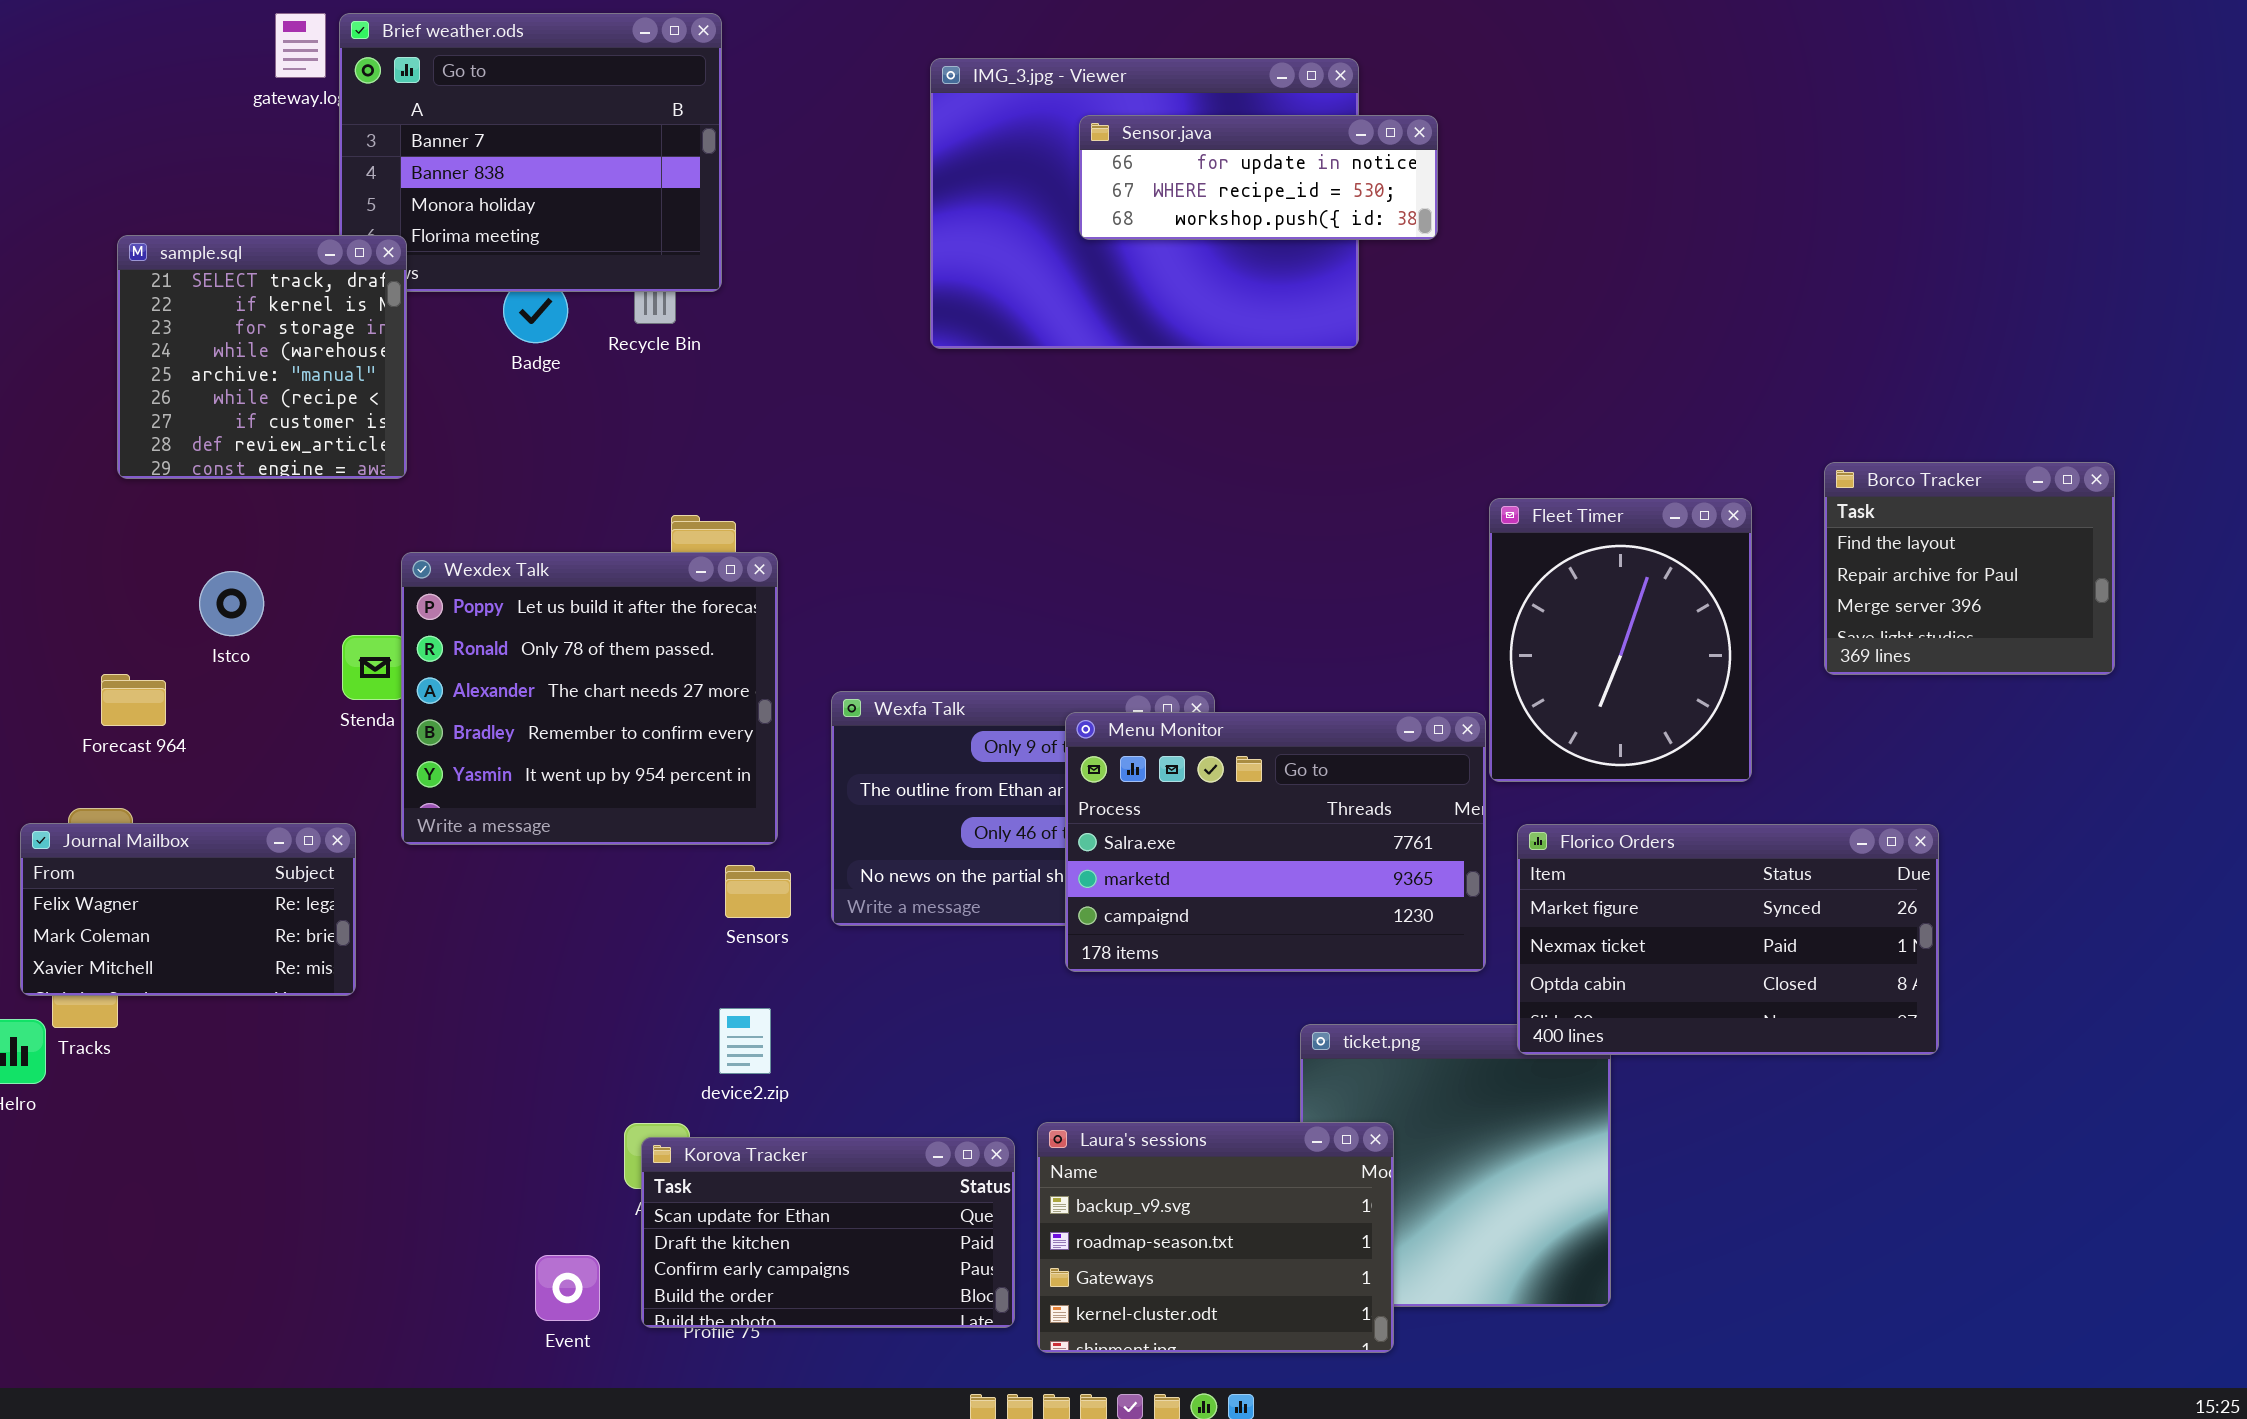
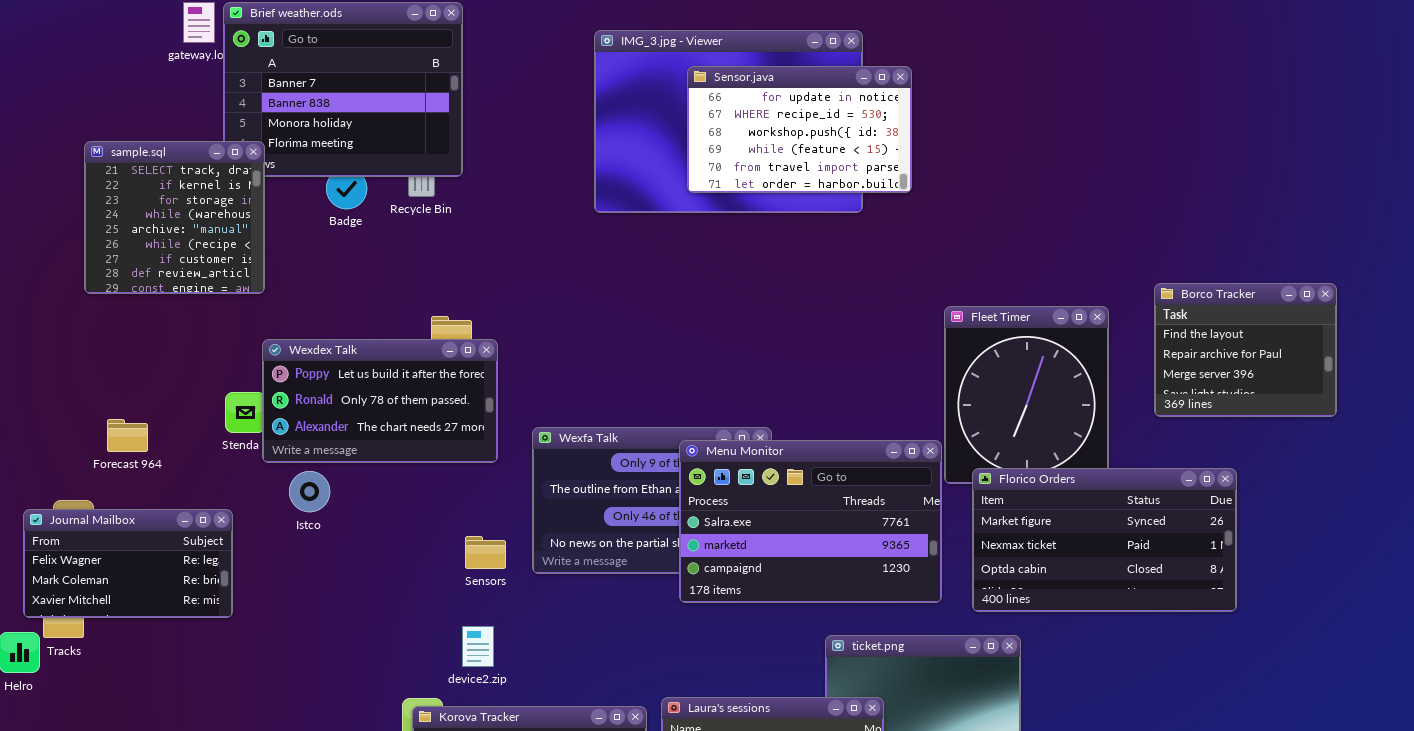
Sensor.java: [1079,115,1438,240] -> [687,66,912,193], resized
Wexdex Talk: [401,552,778,845] -> [262,339,498,463], resized
Istco: [199,571,264,636] -> [289,471,330,512], moved
Forecast 964: [101,674,166,726] -> [107,419,148,452], moved
Florico Orders: [1517,824,1939,1055] -> [972,468,1237,612], moved

